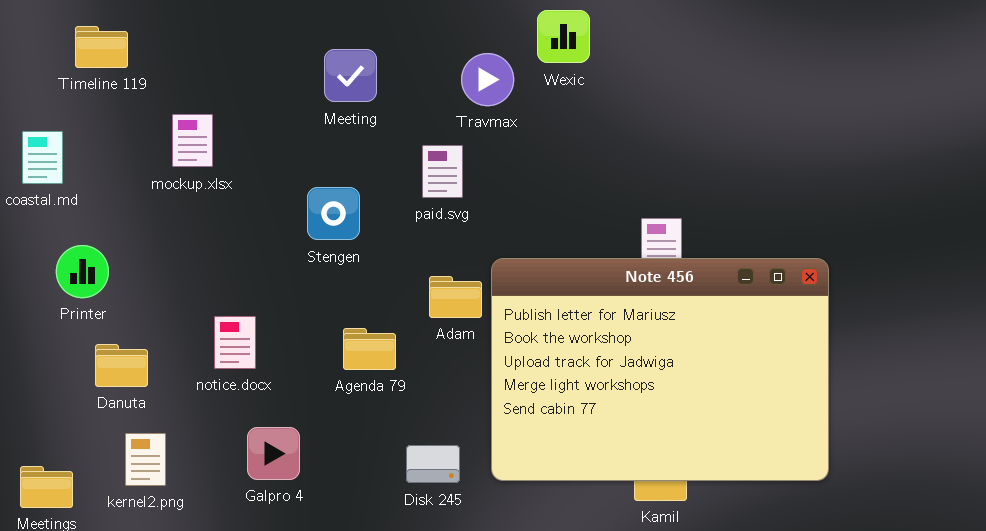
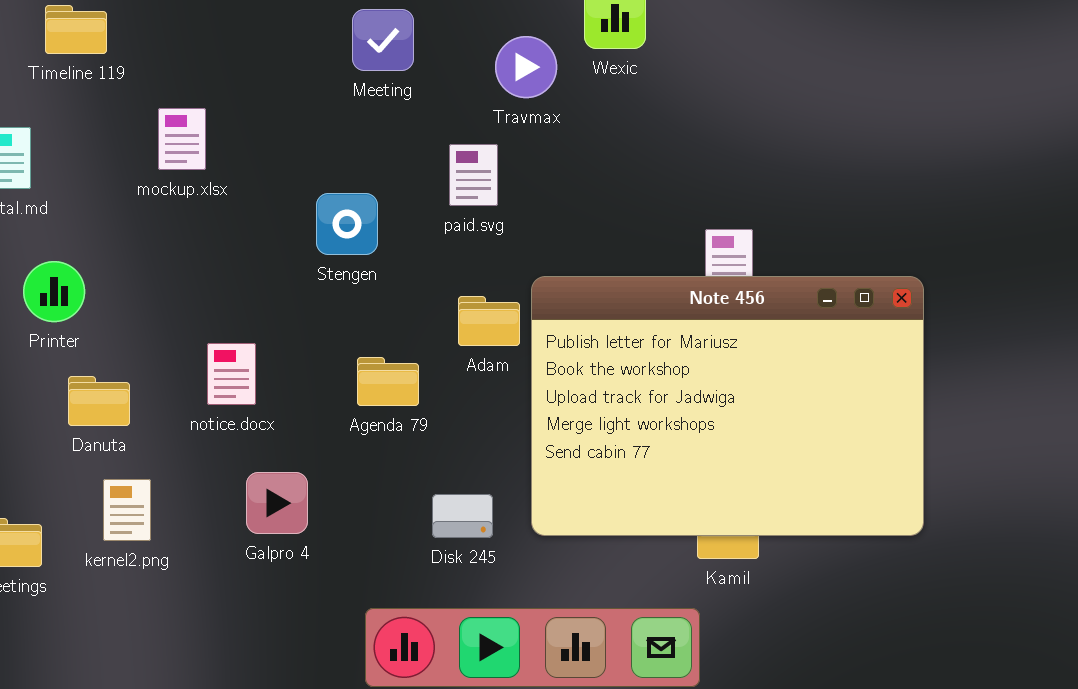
Meeting: [324,49,377,102] -> [352,9,414,71], moved

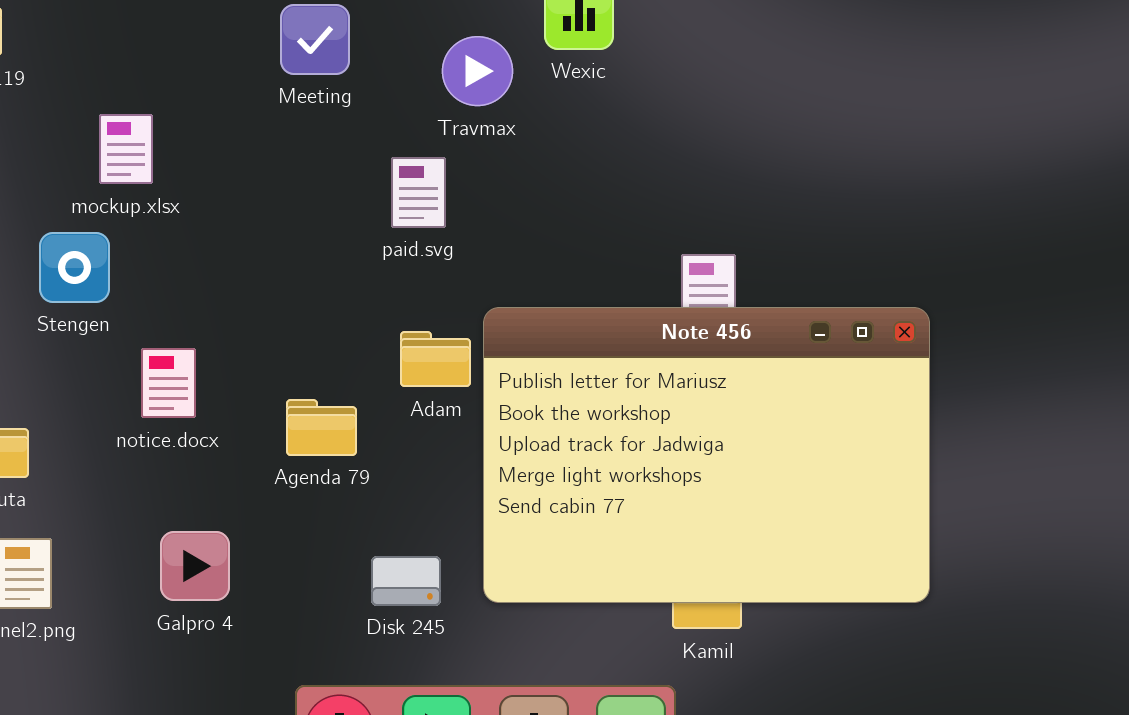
mockup.xlsx: [158,108,206,170] -> [99,114,153,184], moved
Stengen: [316,193,378,255] -> [39,232,110,303], moved
notice.docx: [207,343,256,405] -> [141,348,196,418], moved

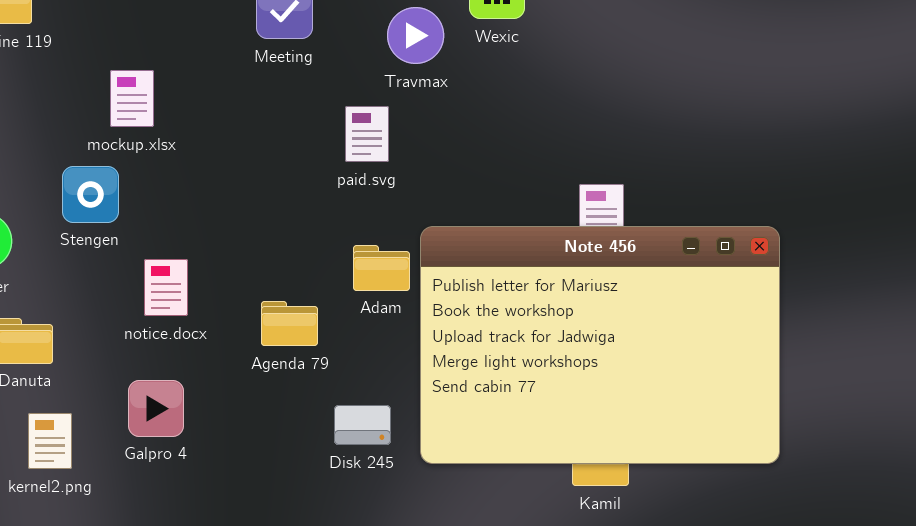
Galpro 4: [160,531,230,601] -> [128,380,184,437], moved
Disk 245: [371,556,441,606] -> [334,405,391,445], moved

